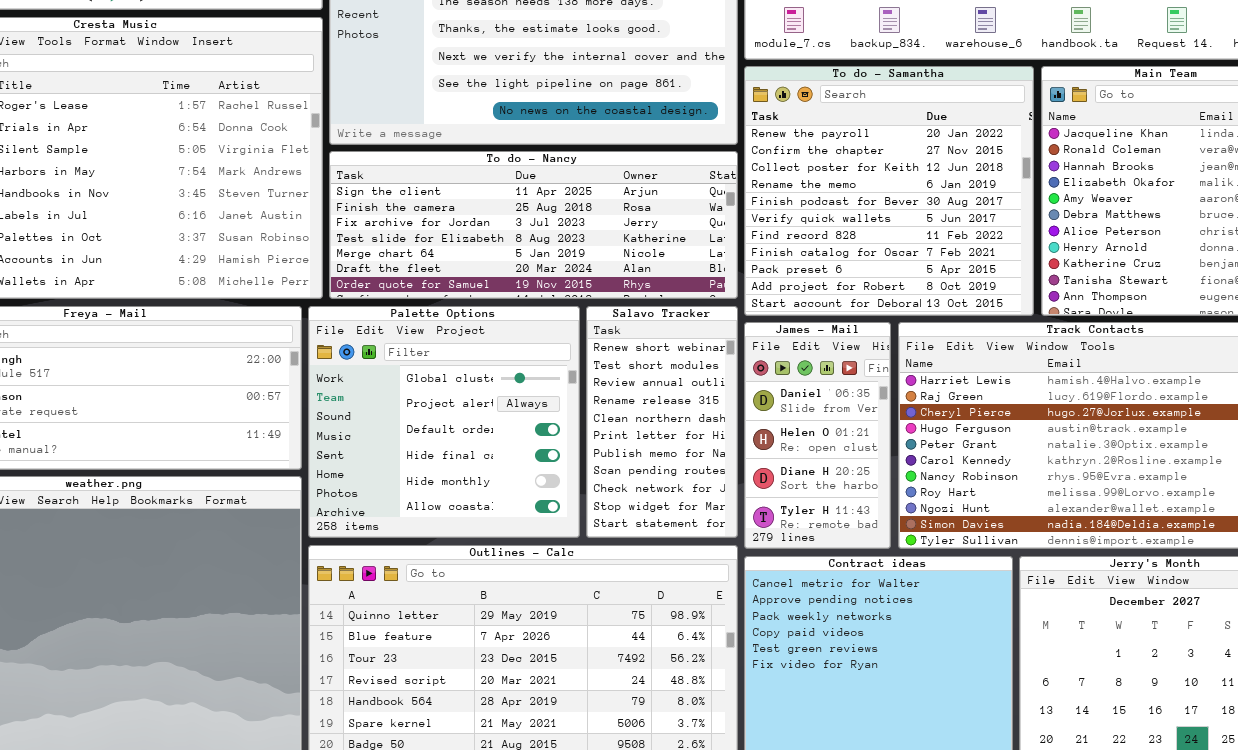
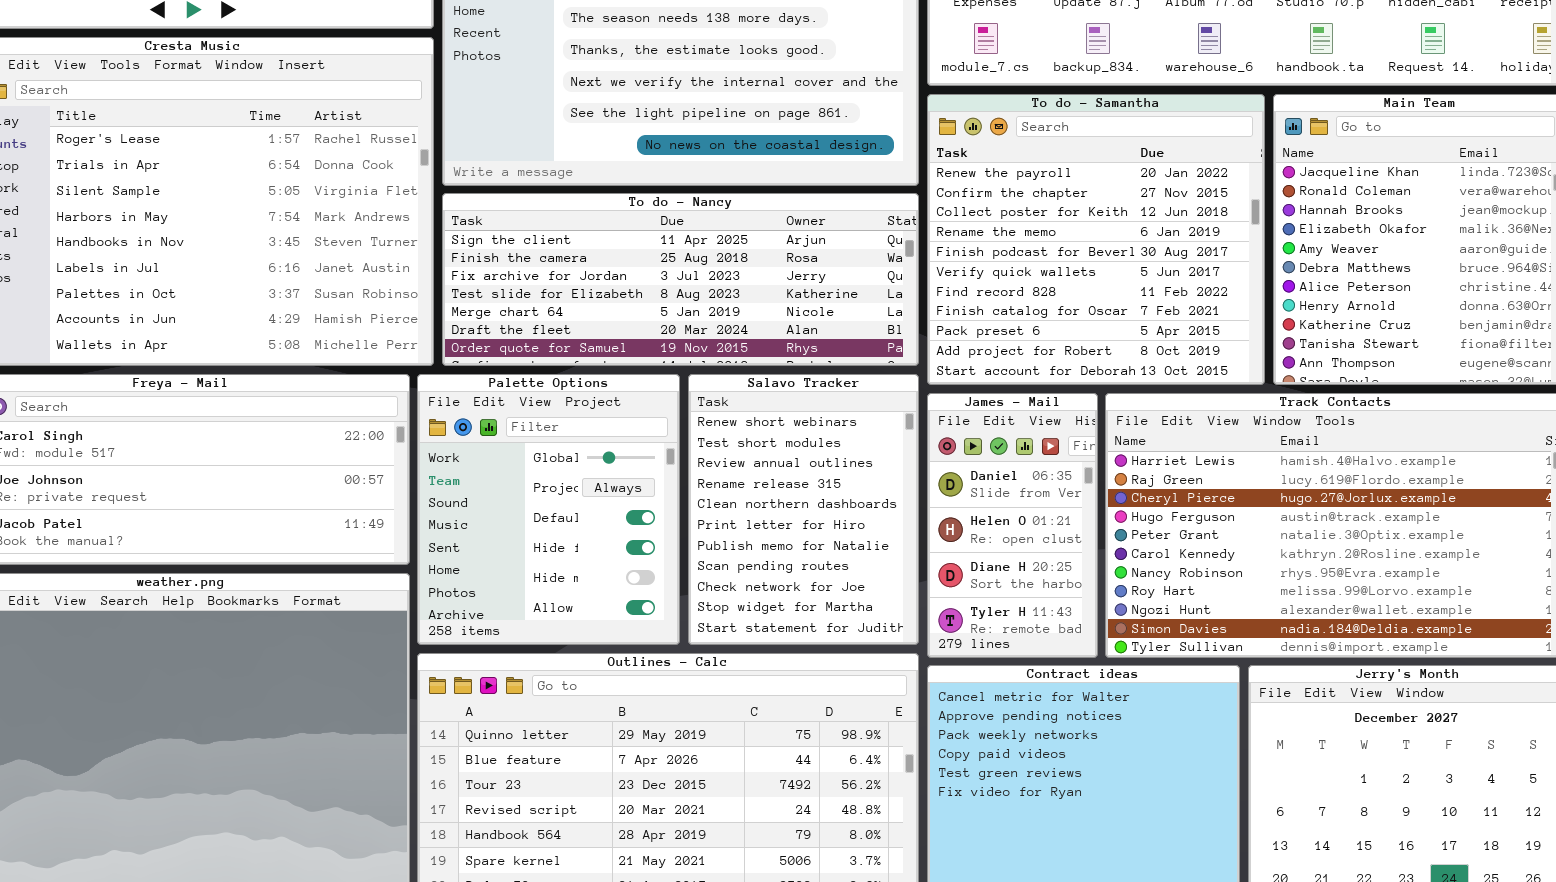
Palette Options: [308,306,580,538] -> [417,374,680,645], resized
Salavo Tracker: [586,306,738,538] -> [688,374,919,645], resized

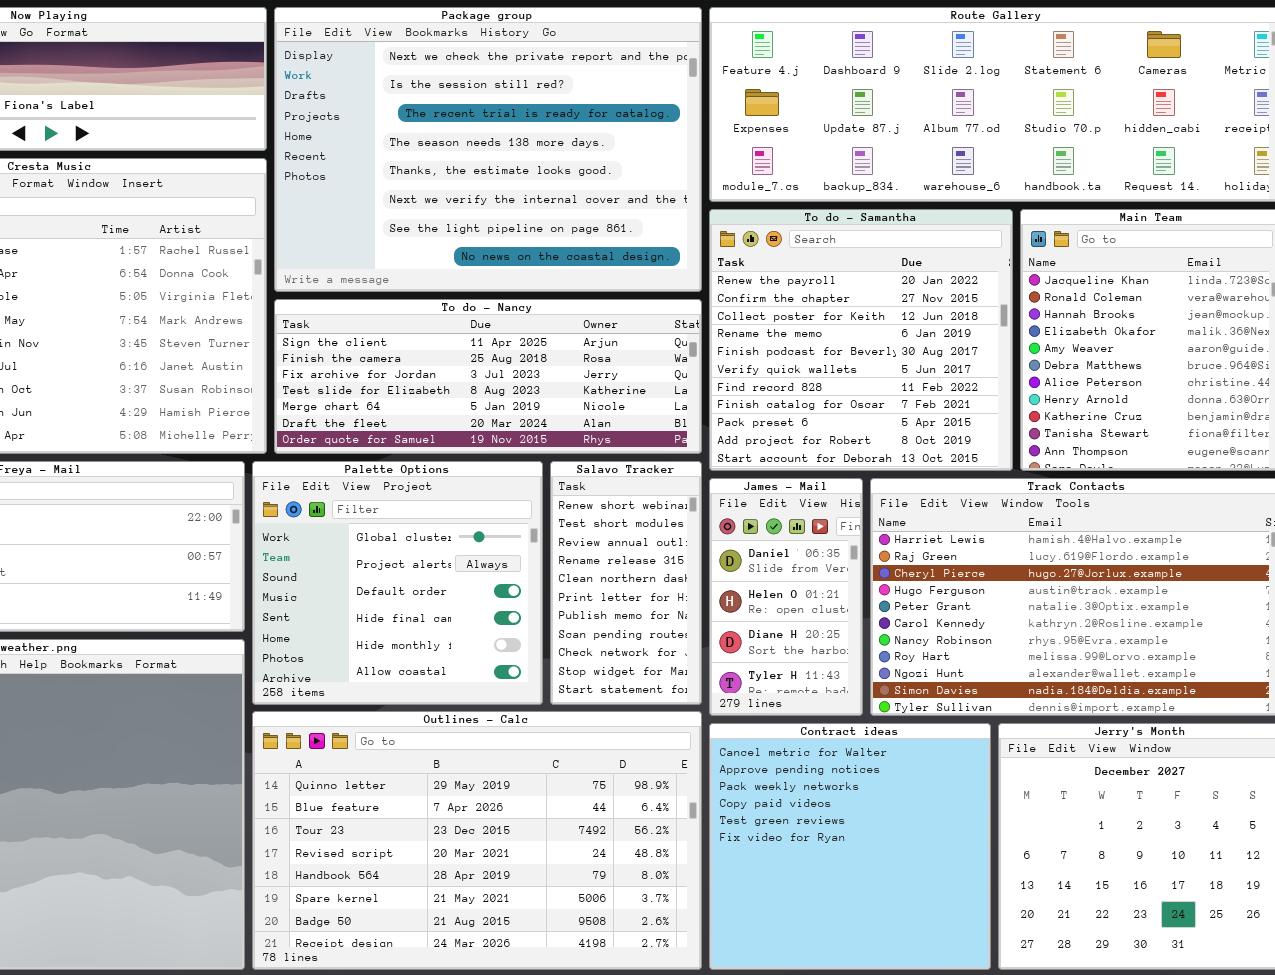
Palette Options: [417,374,680,645] -> [252,461,543,705], resized
Salavo Tracker: [688,374,919,645] -> [550,461,702,705], resized

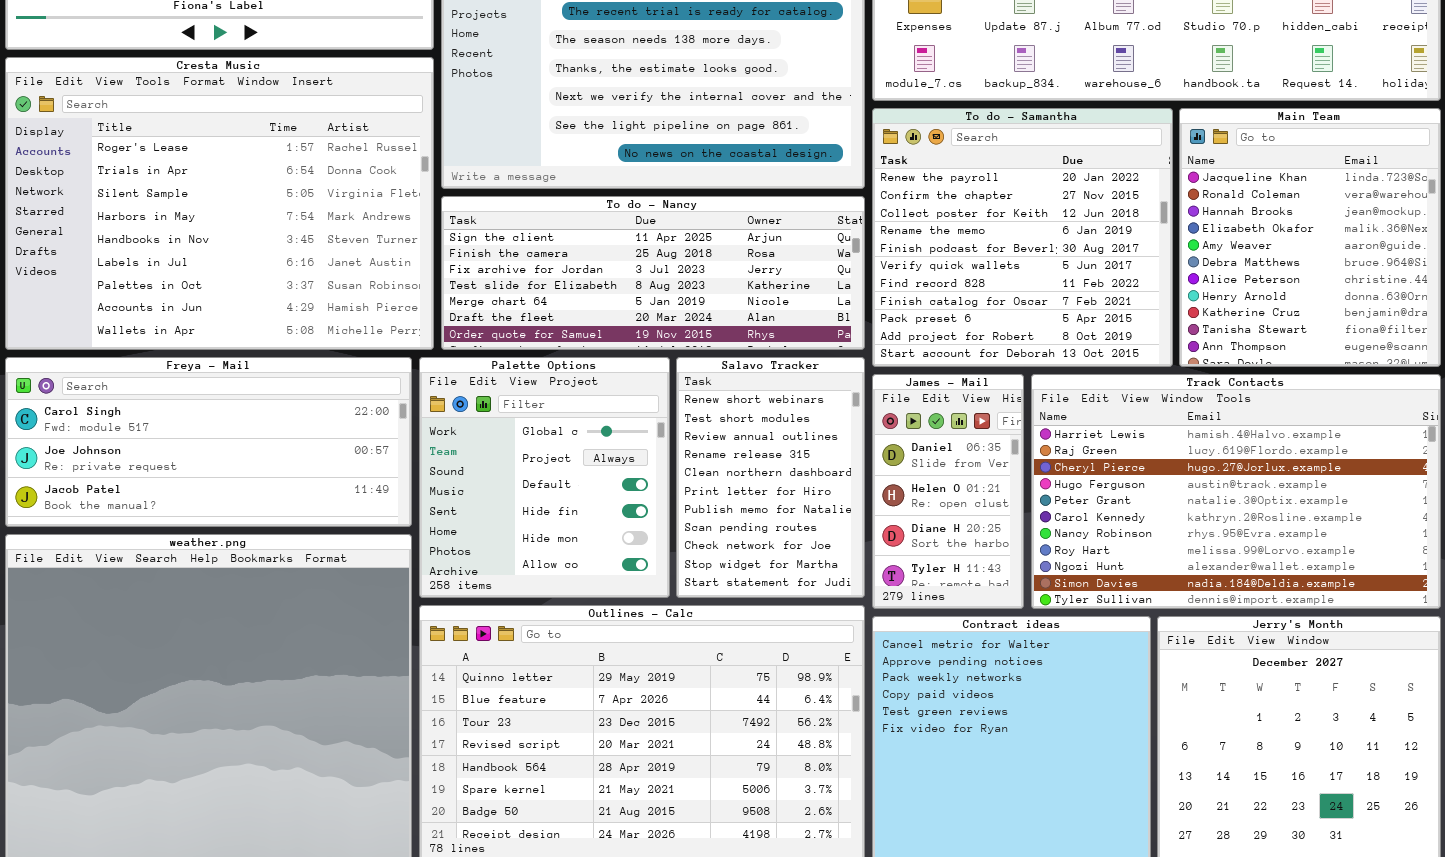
Palette Options: [252,461,543,705] -> [419,357,670,598], resized
Salavo Tracker: [550,461,702,705] -> [676,357,865,598], resized

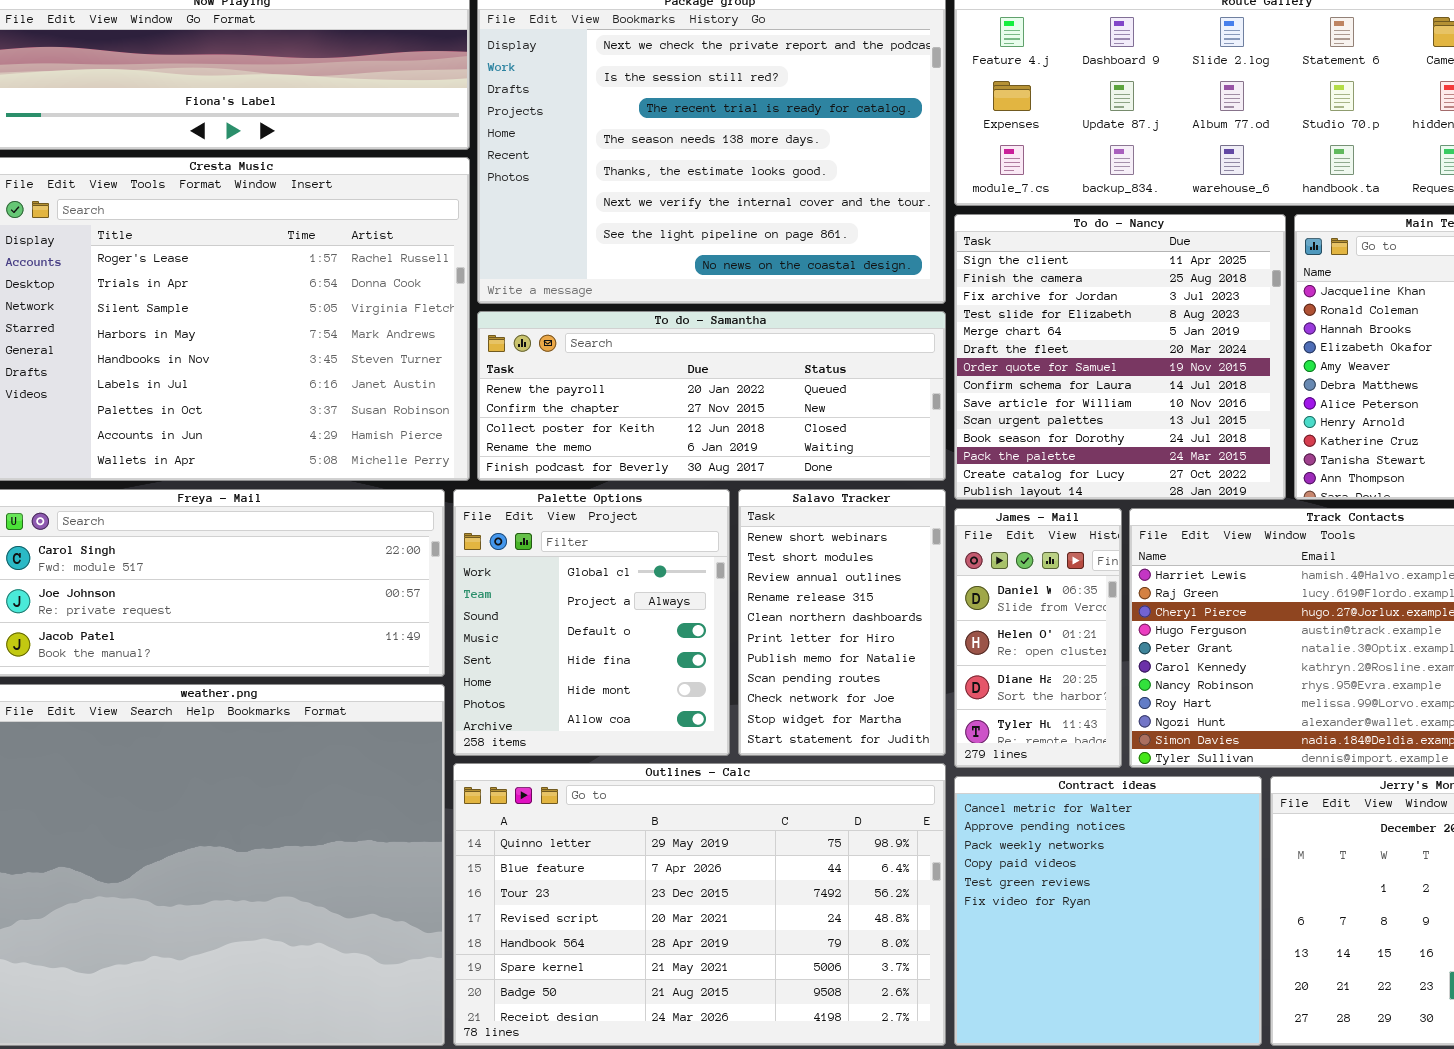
To do - Samantha: [872,108,1173,367] -> [477,311,946,481], moved, resized
To do - Nancy: [441,196,865,350] -> [954,214,1286,500], moved, resized

